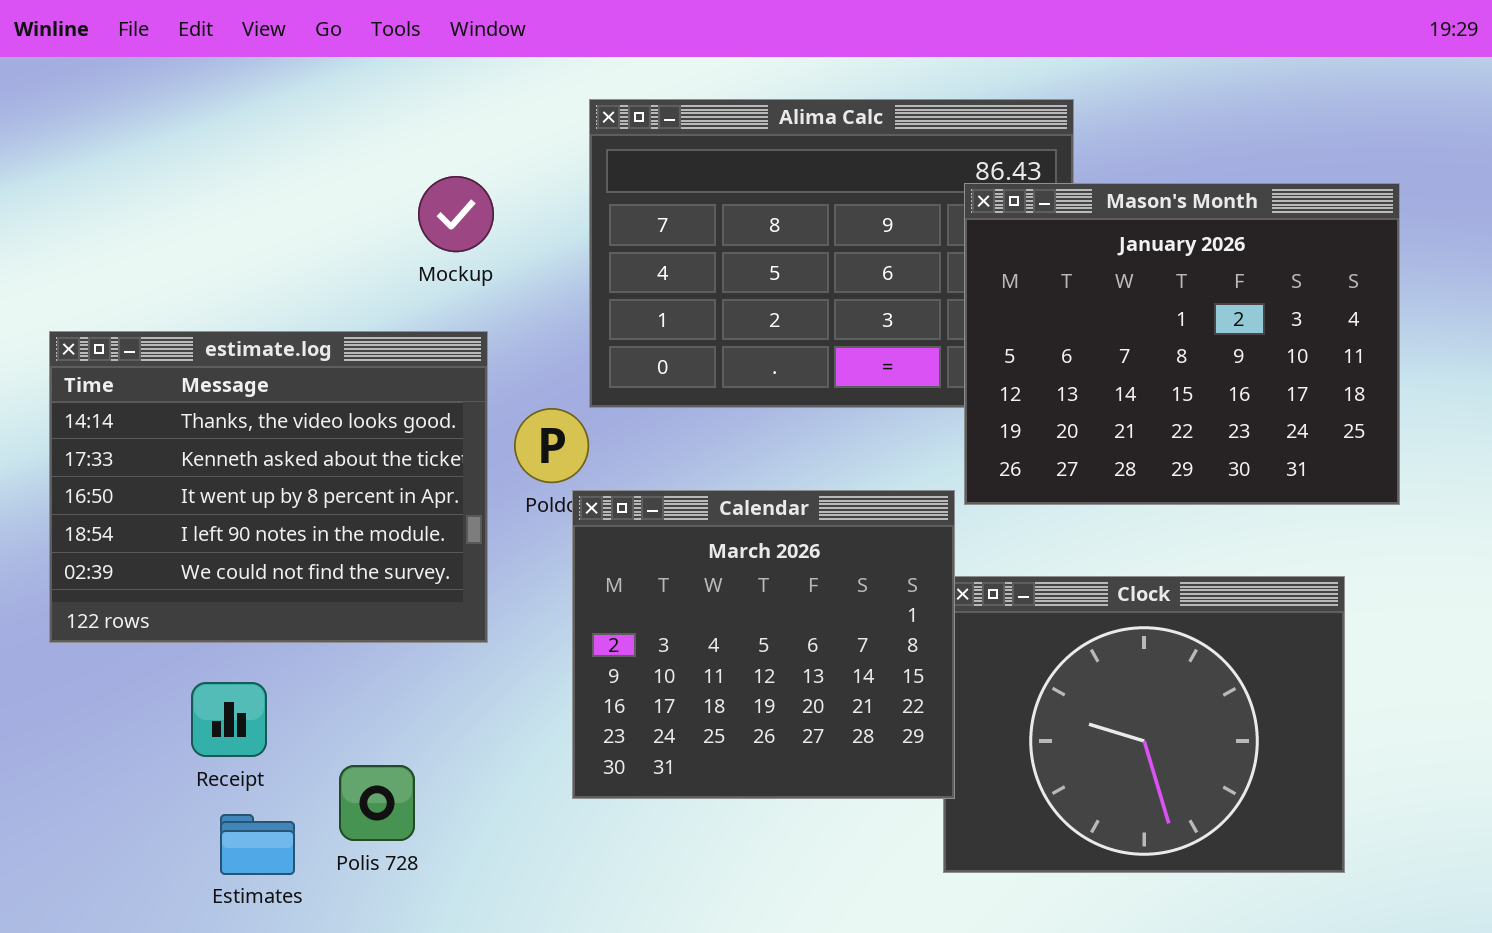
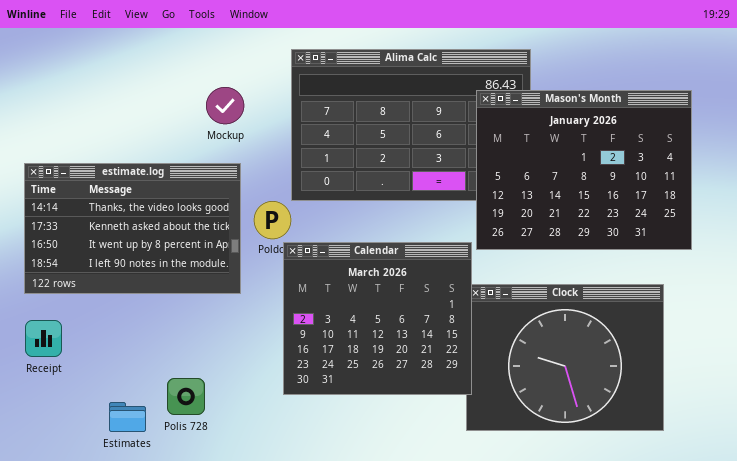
estimate.log: [49,331,488,643] -> [24,163,241,294], resized
Receipt: [191,682,267,757] -> [25,320,62,357], moved

